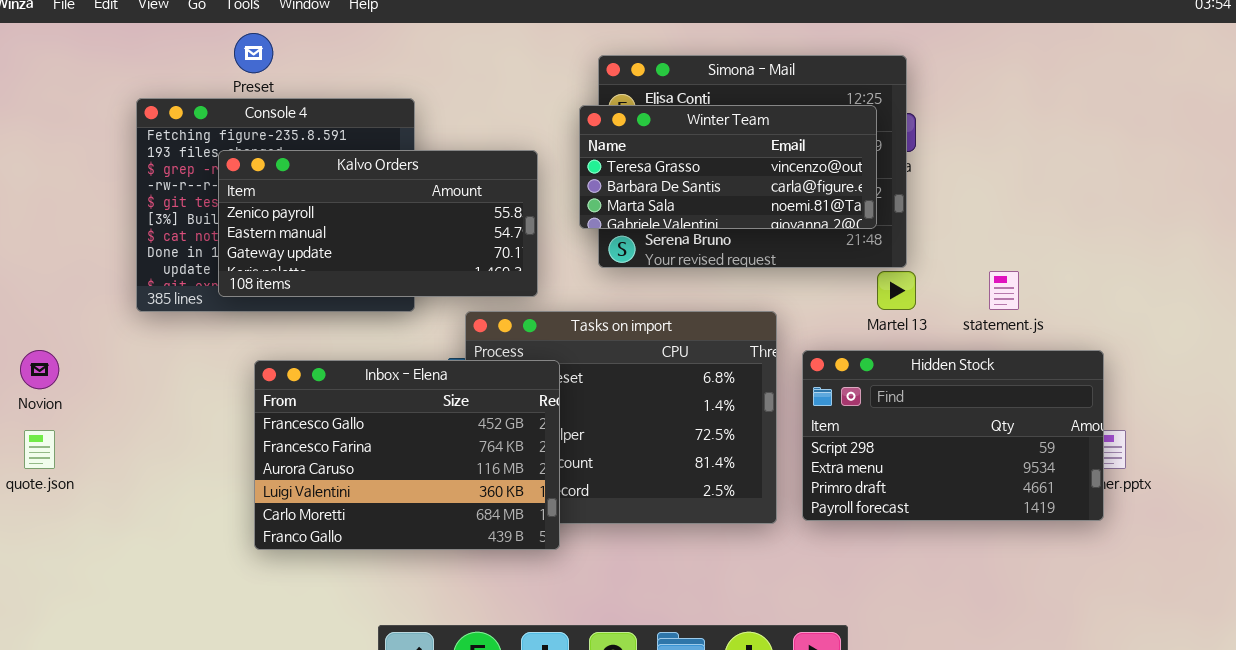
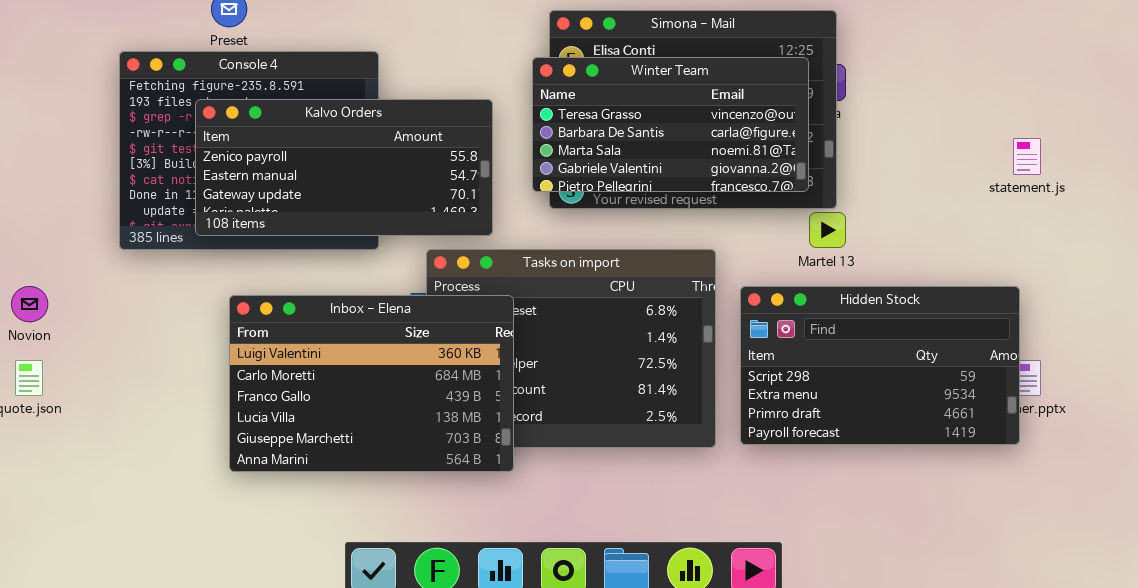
Winter Team: [579,105,877,229] -> [532,57,809,192], resized
statement.js: [989,271,1019,310] -> [1013,138,1041,175], moved
Inbox - Elena: [254,360,560,550] -> [229,295,514,472], scrolled down 3 rows

